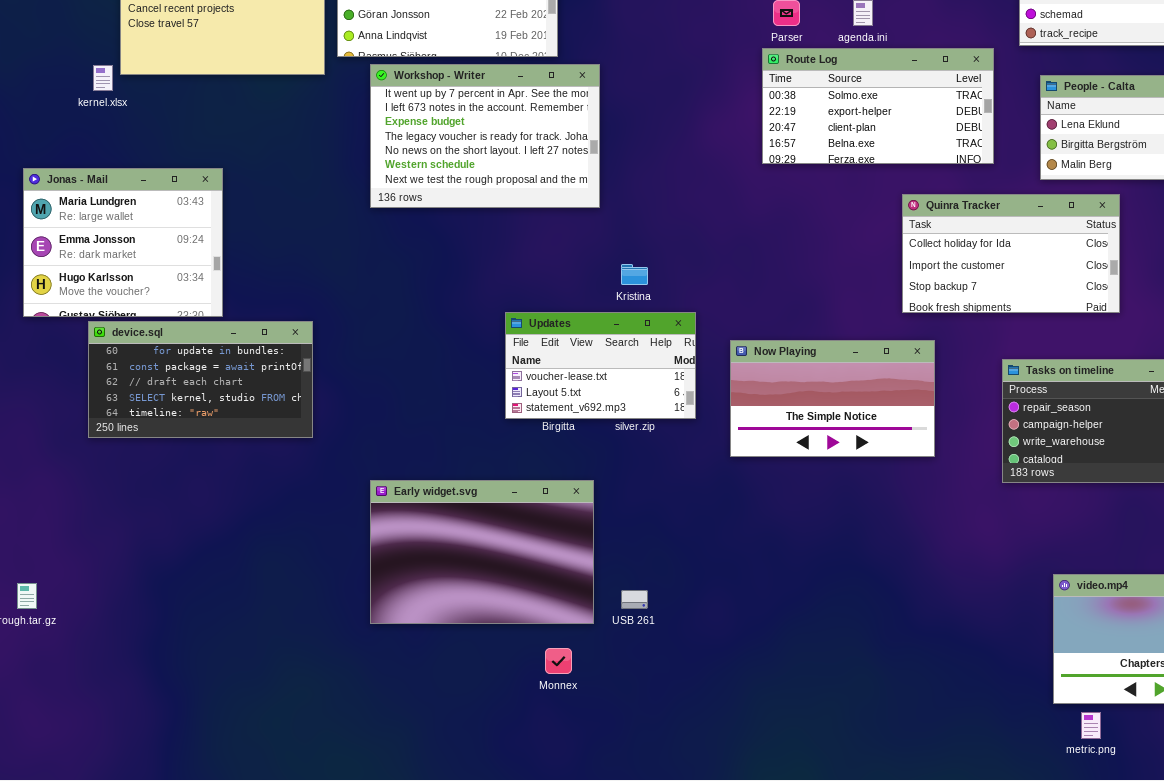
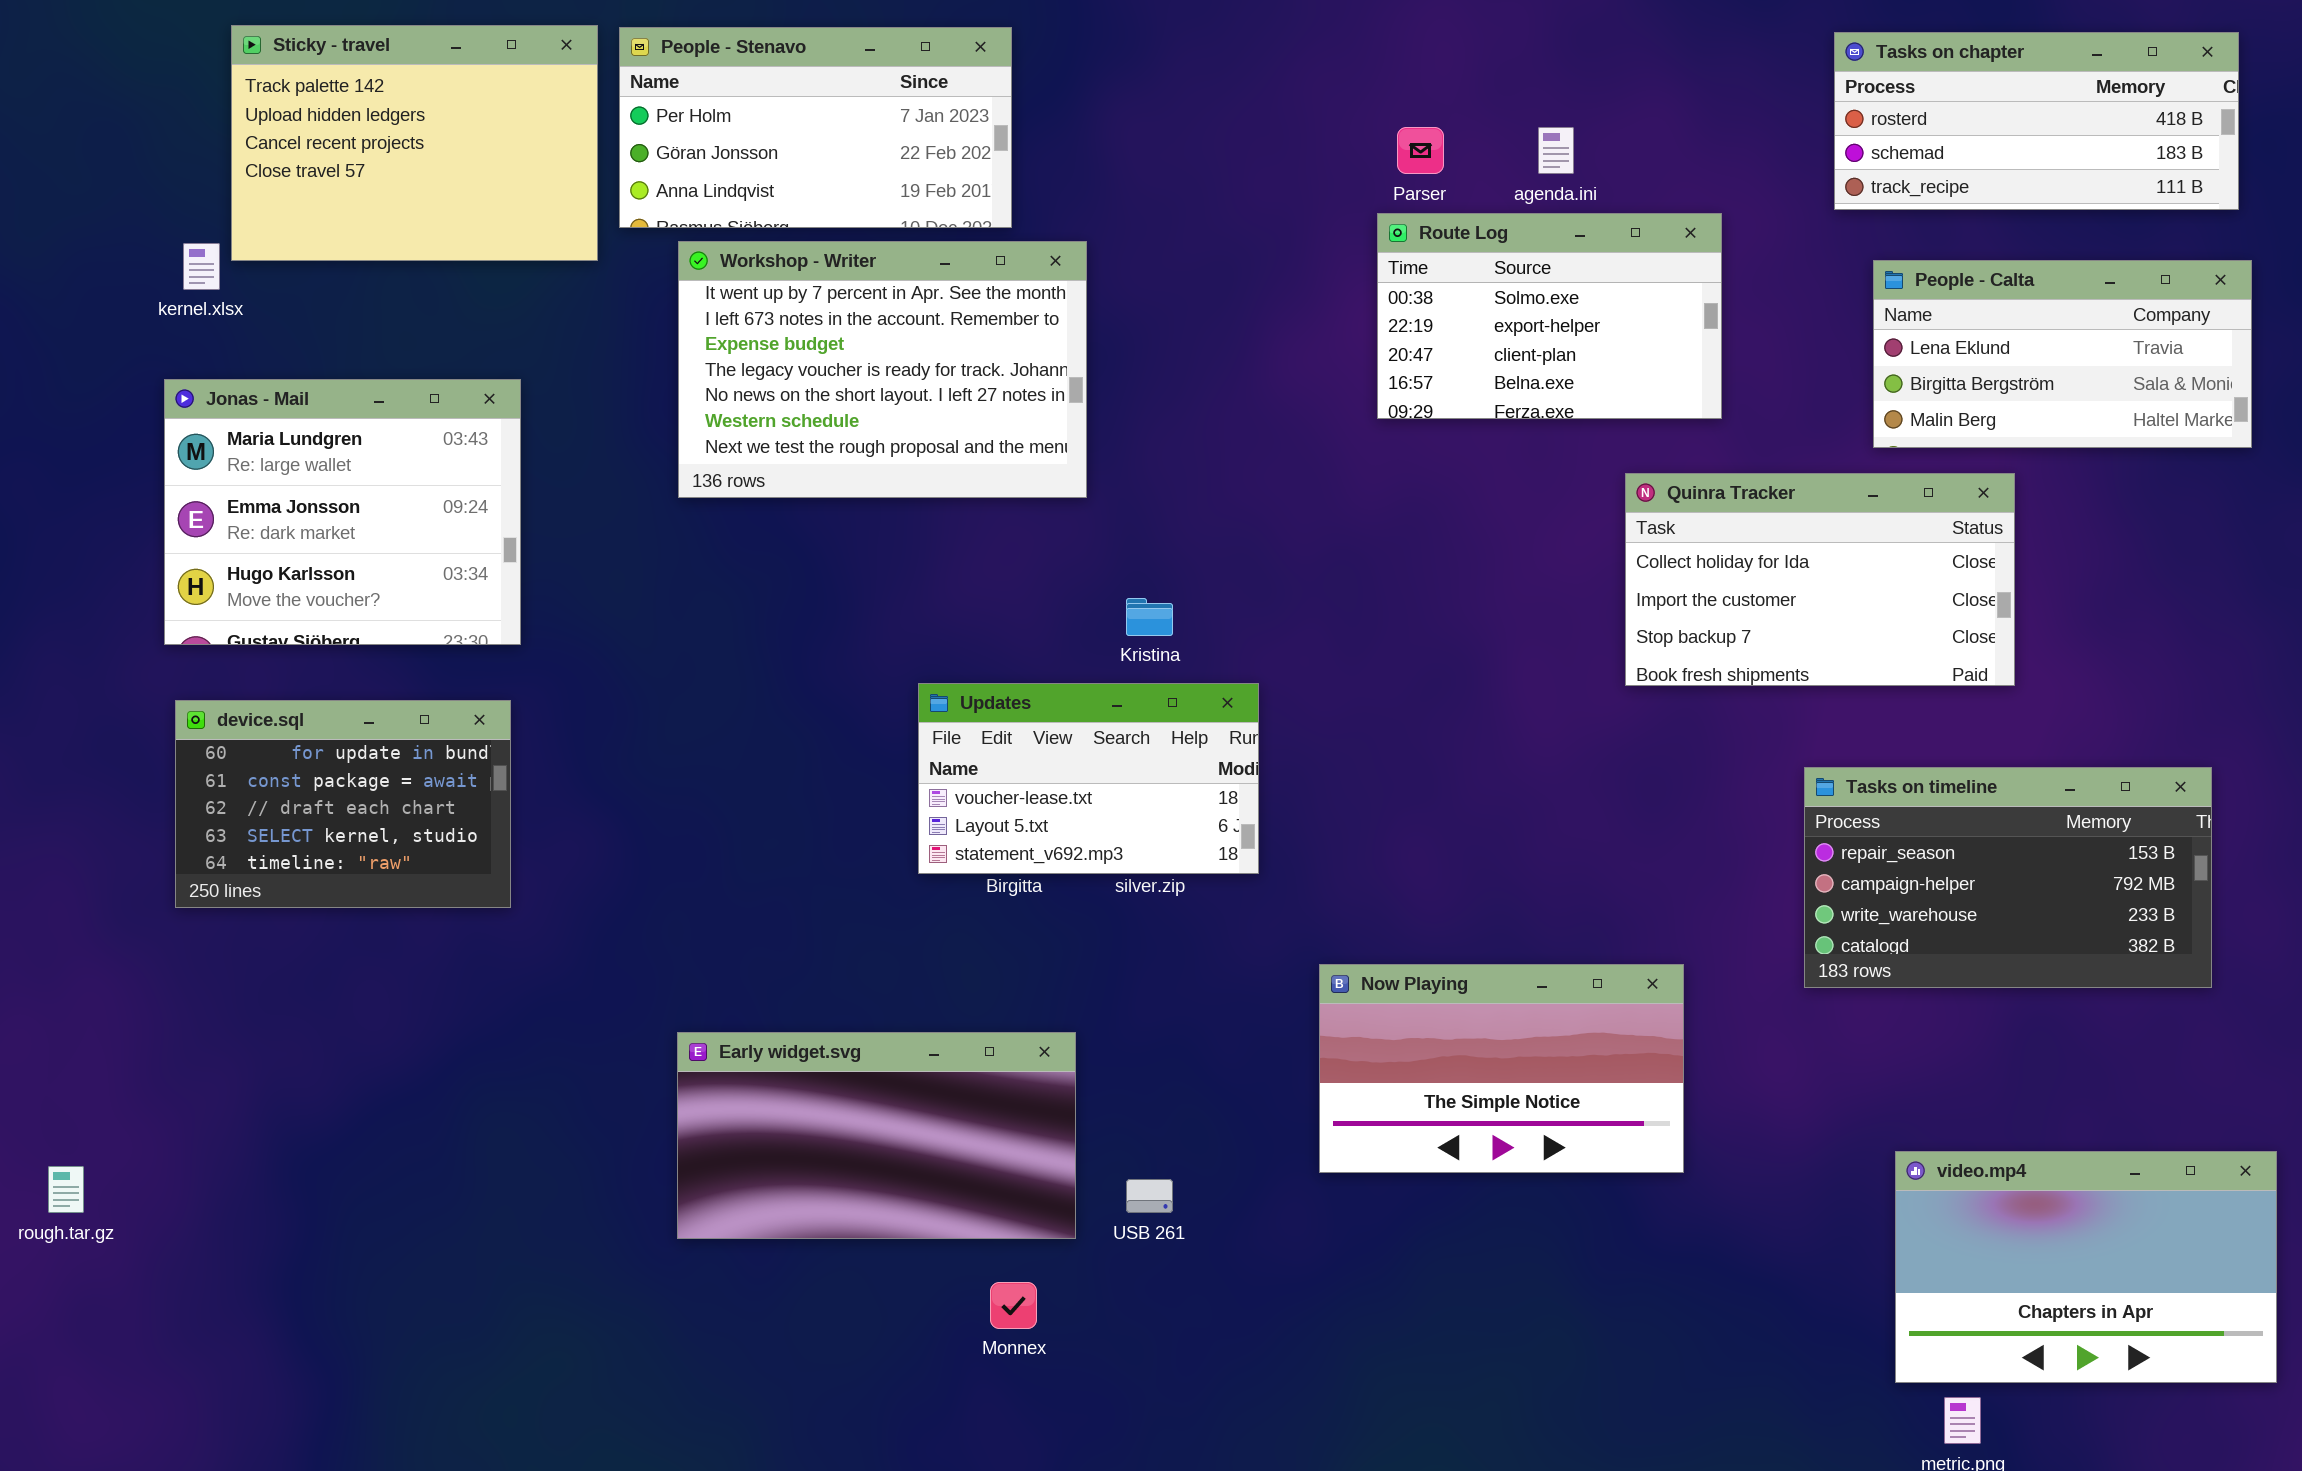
Route Log: [762,48,994,164] -> [1377,213,1722,419], resized
Jonas - Mail: [23,168,223,317] -> [164,379,521,645], moved
device.sql: [88,321,313,438] -> [175,700,511,908], resized
Now Playing: [730,340,935,457] -> [1319,964,1684,1173], moved
Early widget.svg: [370,480,594,624] -> [677,1032,1076,1239], resized

